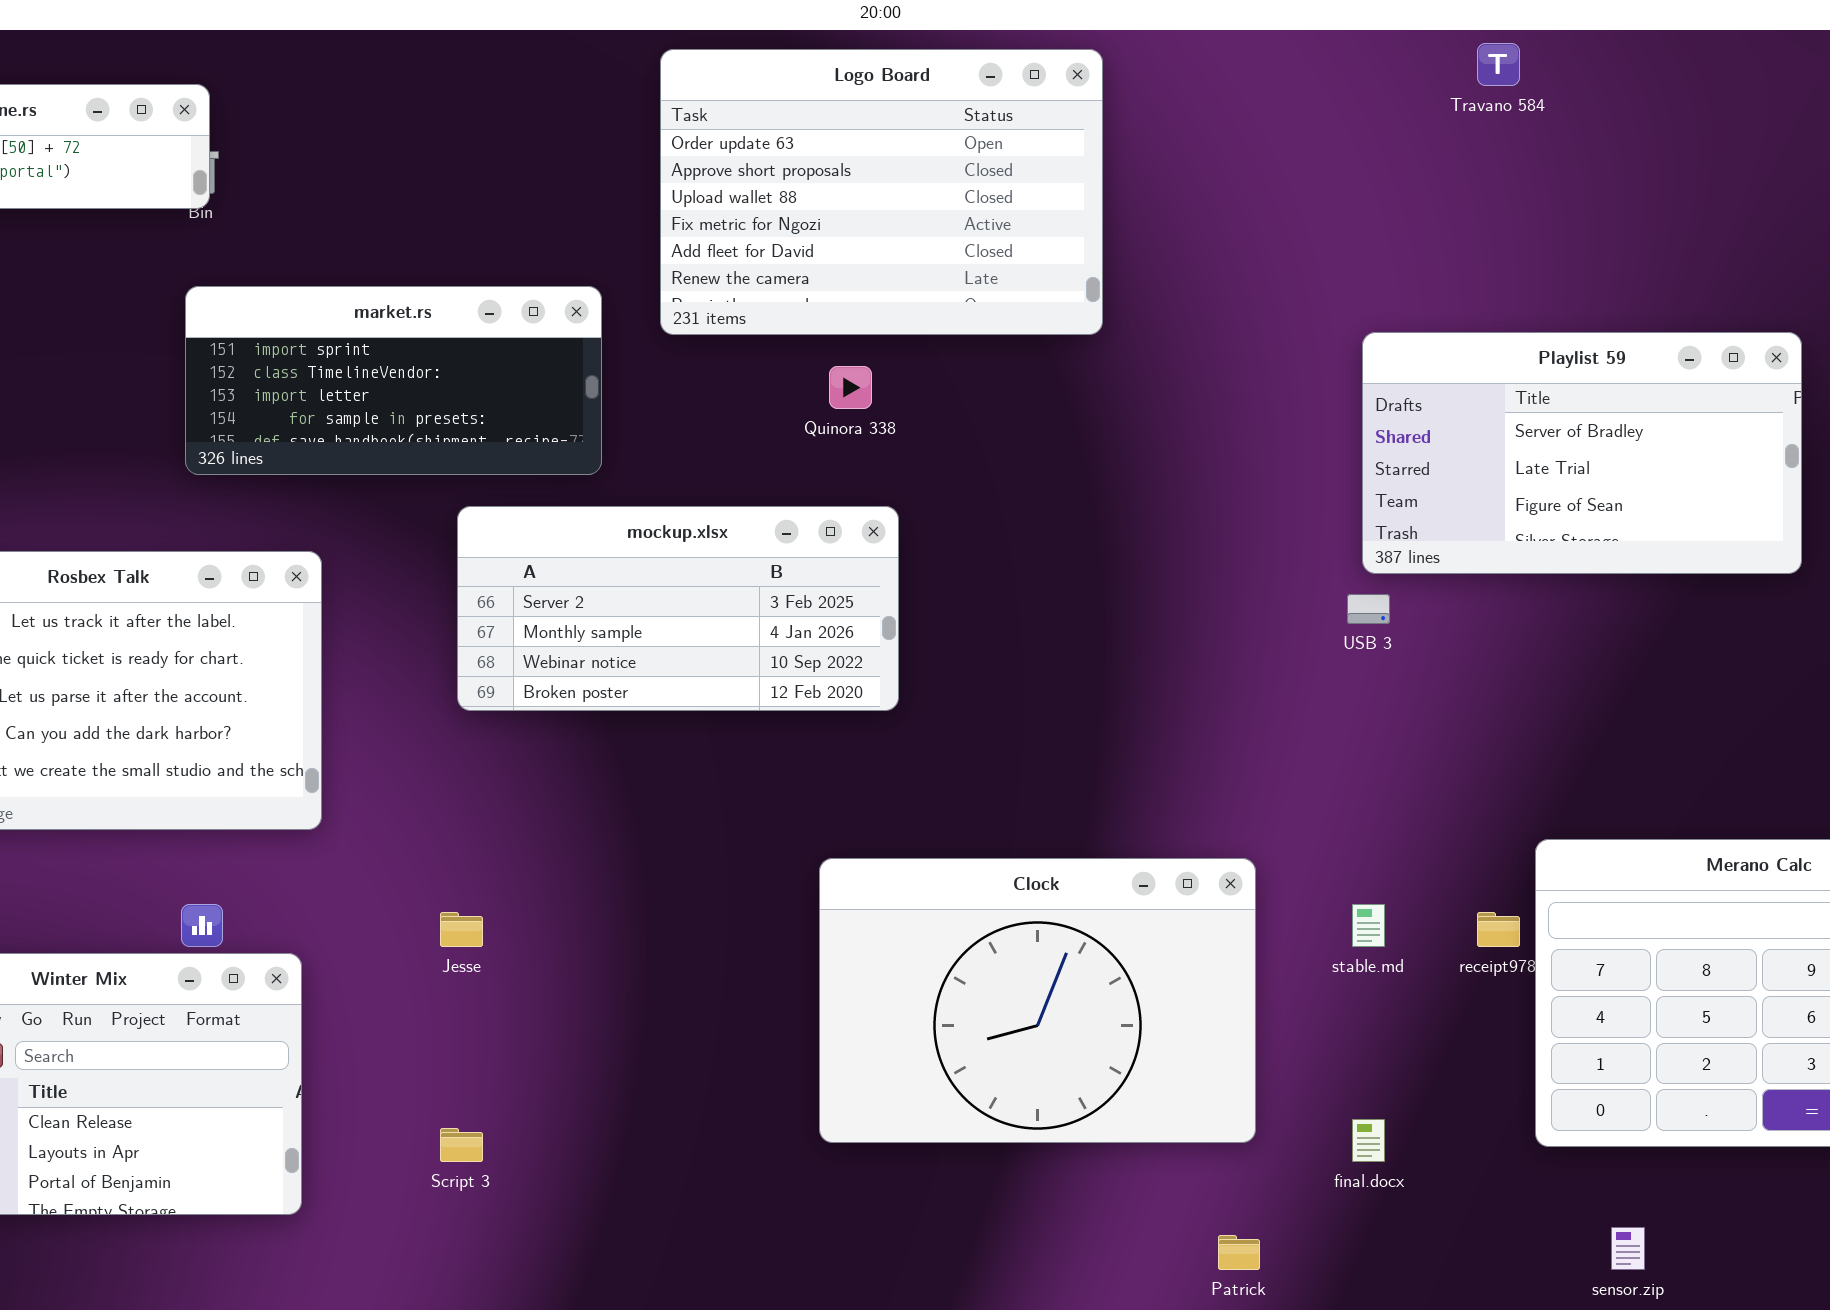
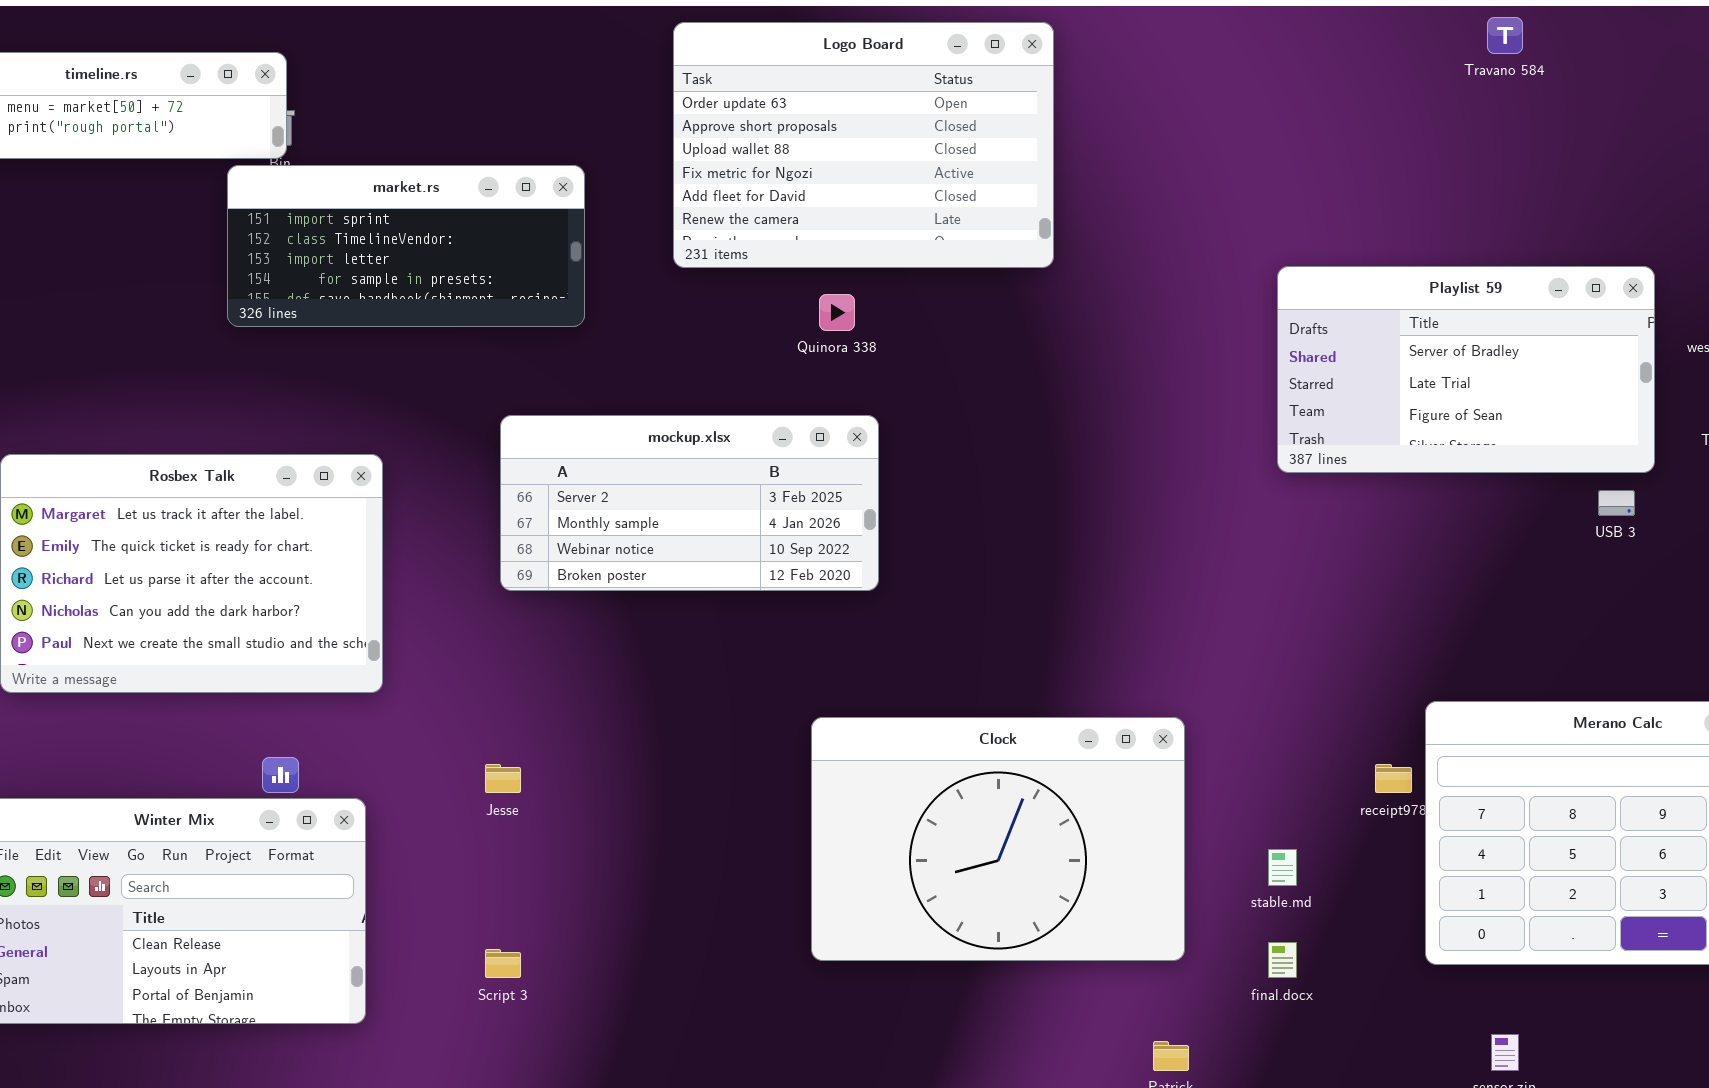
Travano 584: [1477,43,1520,86] -> [1487,17,1523,54], moved
market.rs: [185,286,602,475] -> [227,165,585,327], moved
USB 3: [1347,594,1390,624] -> [1598,490,1635,516], moved
stable.md: [1352,904,1385,947] -> [1268,849,1297,886], moved

